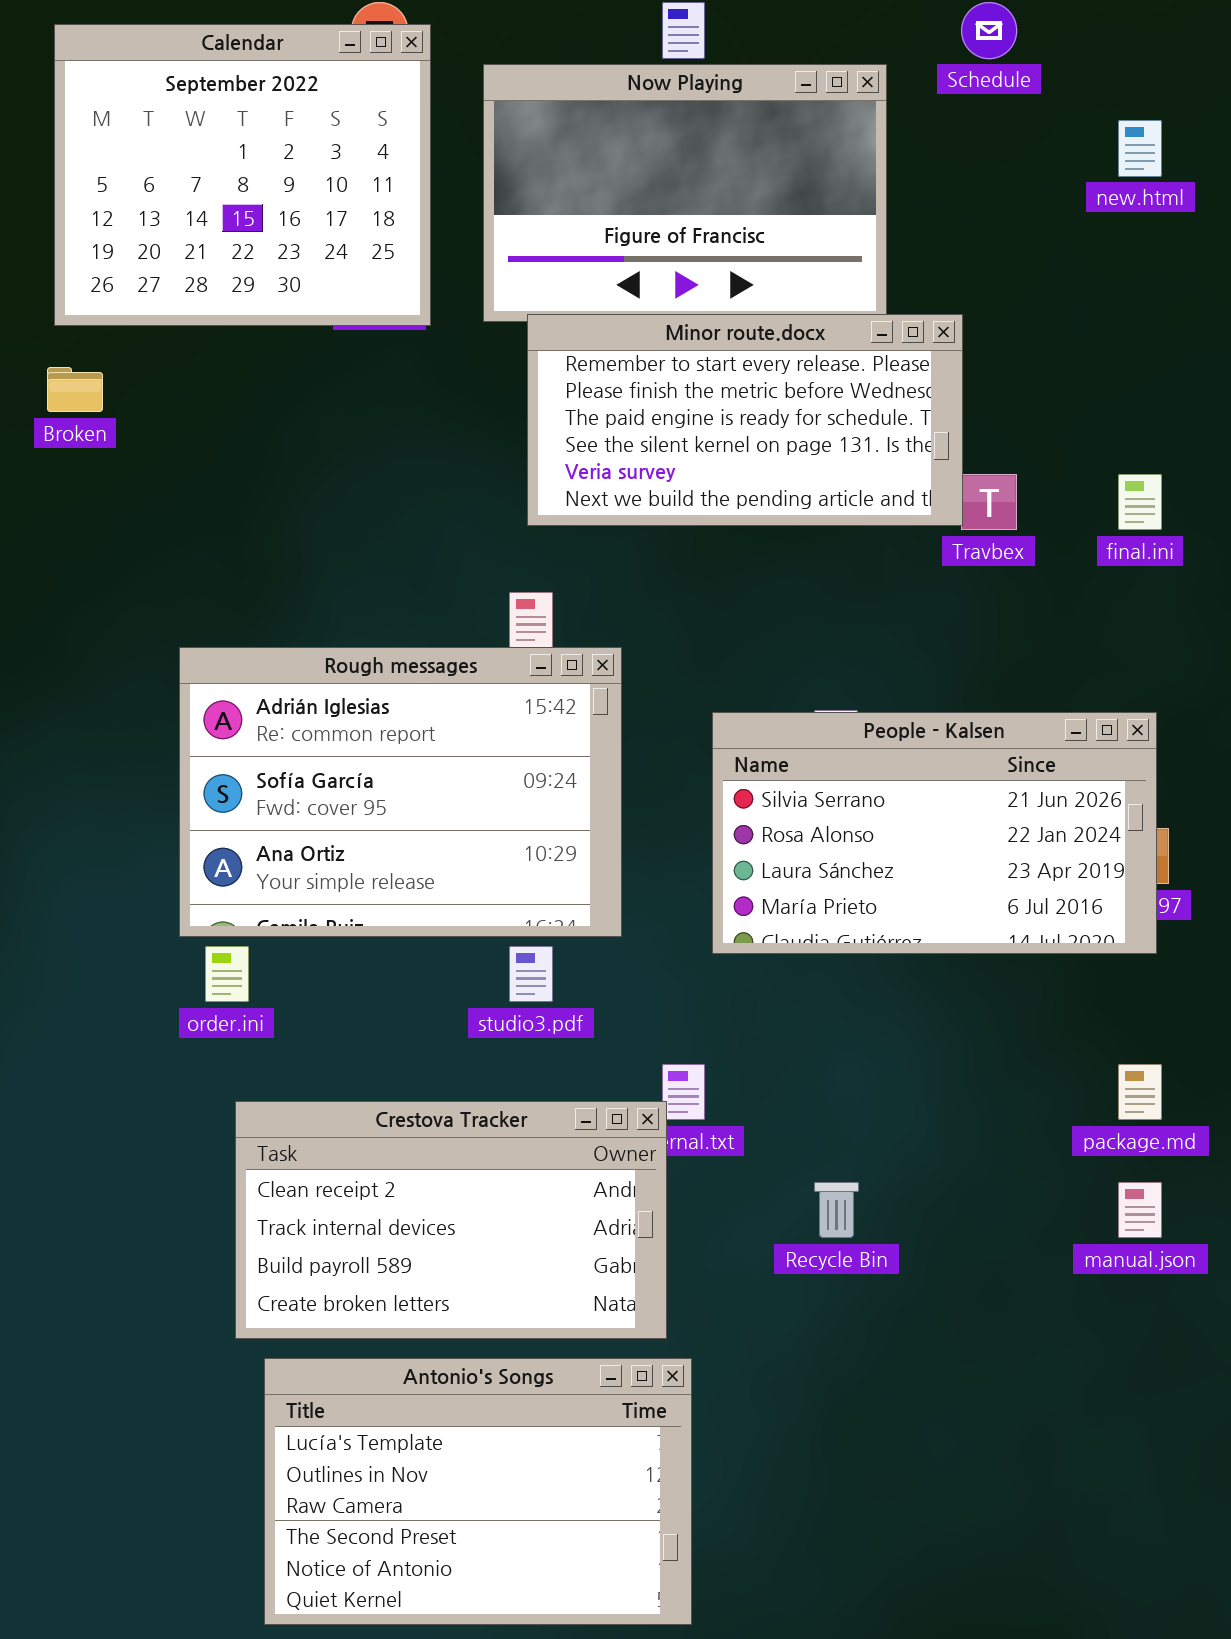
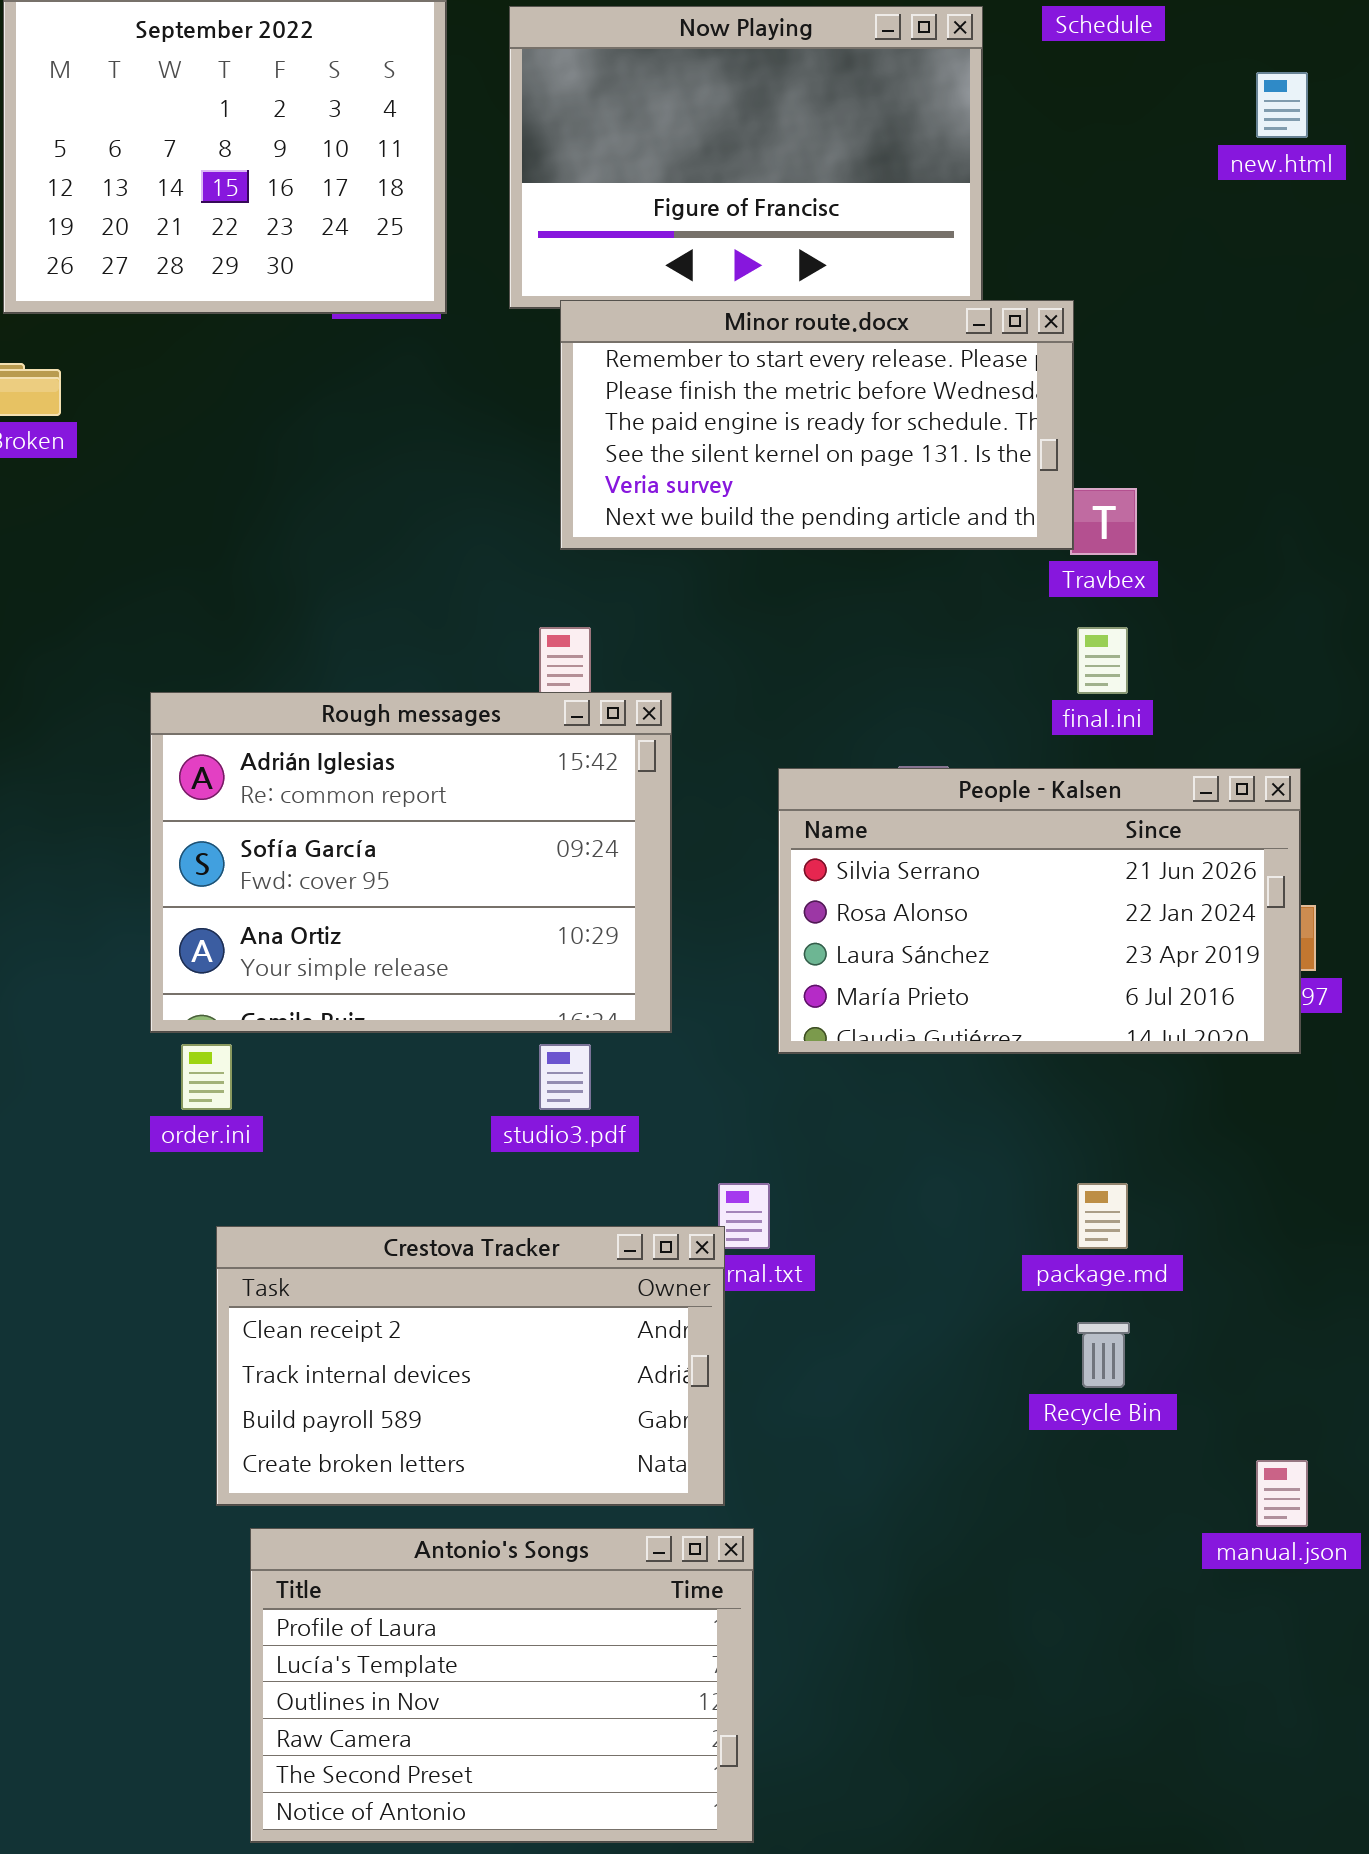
final.ini: [1118,474,1162,530] -> [1077,627,1128,694], moved
package.md: [1118,1064,1162,1120] -> [1077,1183,1128,1249], moved
Recycle Bin: [814,1182,859,1238] -> [1077,1322,1130,1388], moved
manual.json: [1118,1182,1162,1238] -> [1256,1460,1308,1527], moved
Antonio's Songs: [264,1358,692,1625] -> [250,1528,754,1843], scrolled up 1 row

